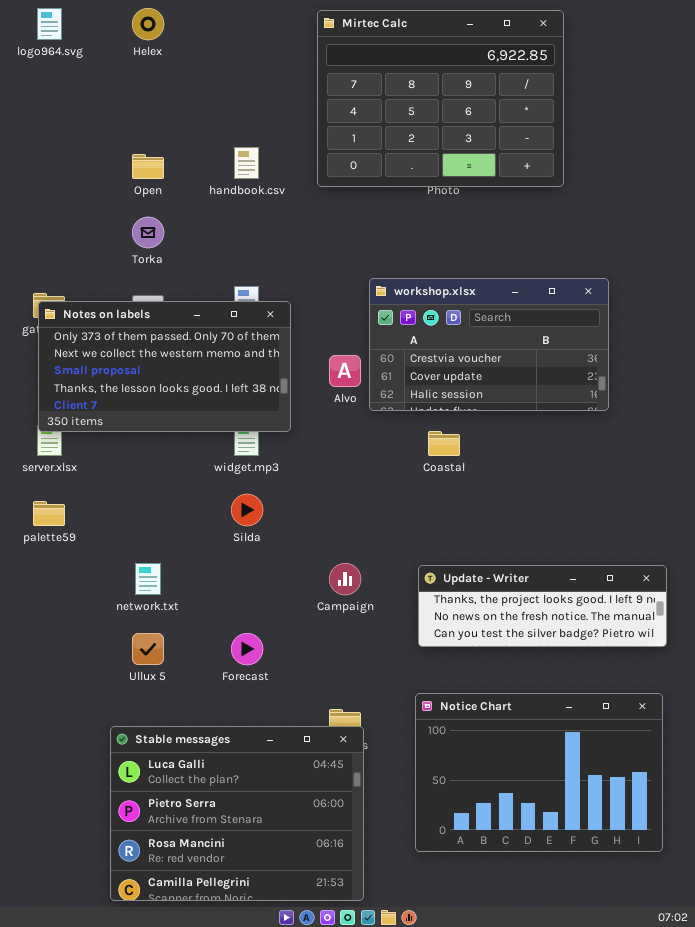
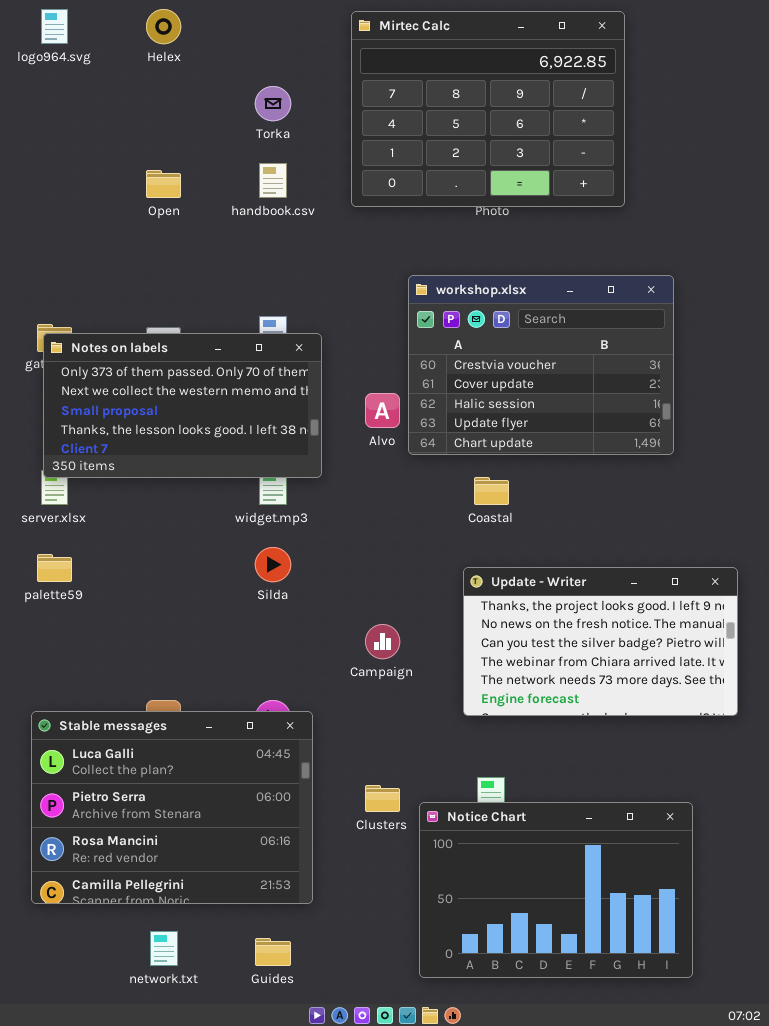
Torka: [132,217,164,248] -> [255,86,291,121], moved
workshop.xlsx: [369,278,609,411] -> [408,275,674,455], resized
network.txt: [135,563,161,595] -> [150,931,178,966], moved
Update - Writer: [418,565,667,647] -> [463,567,738,716], resized
Notice Chart: [415,693,663,852] -> [419,802,693,978], moved
Stable messages: [110,726,364,901] -> [31,711,313,904], moved

